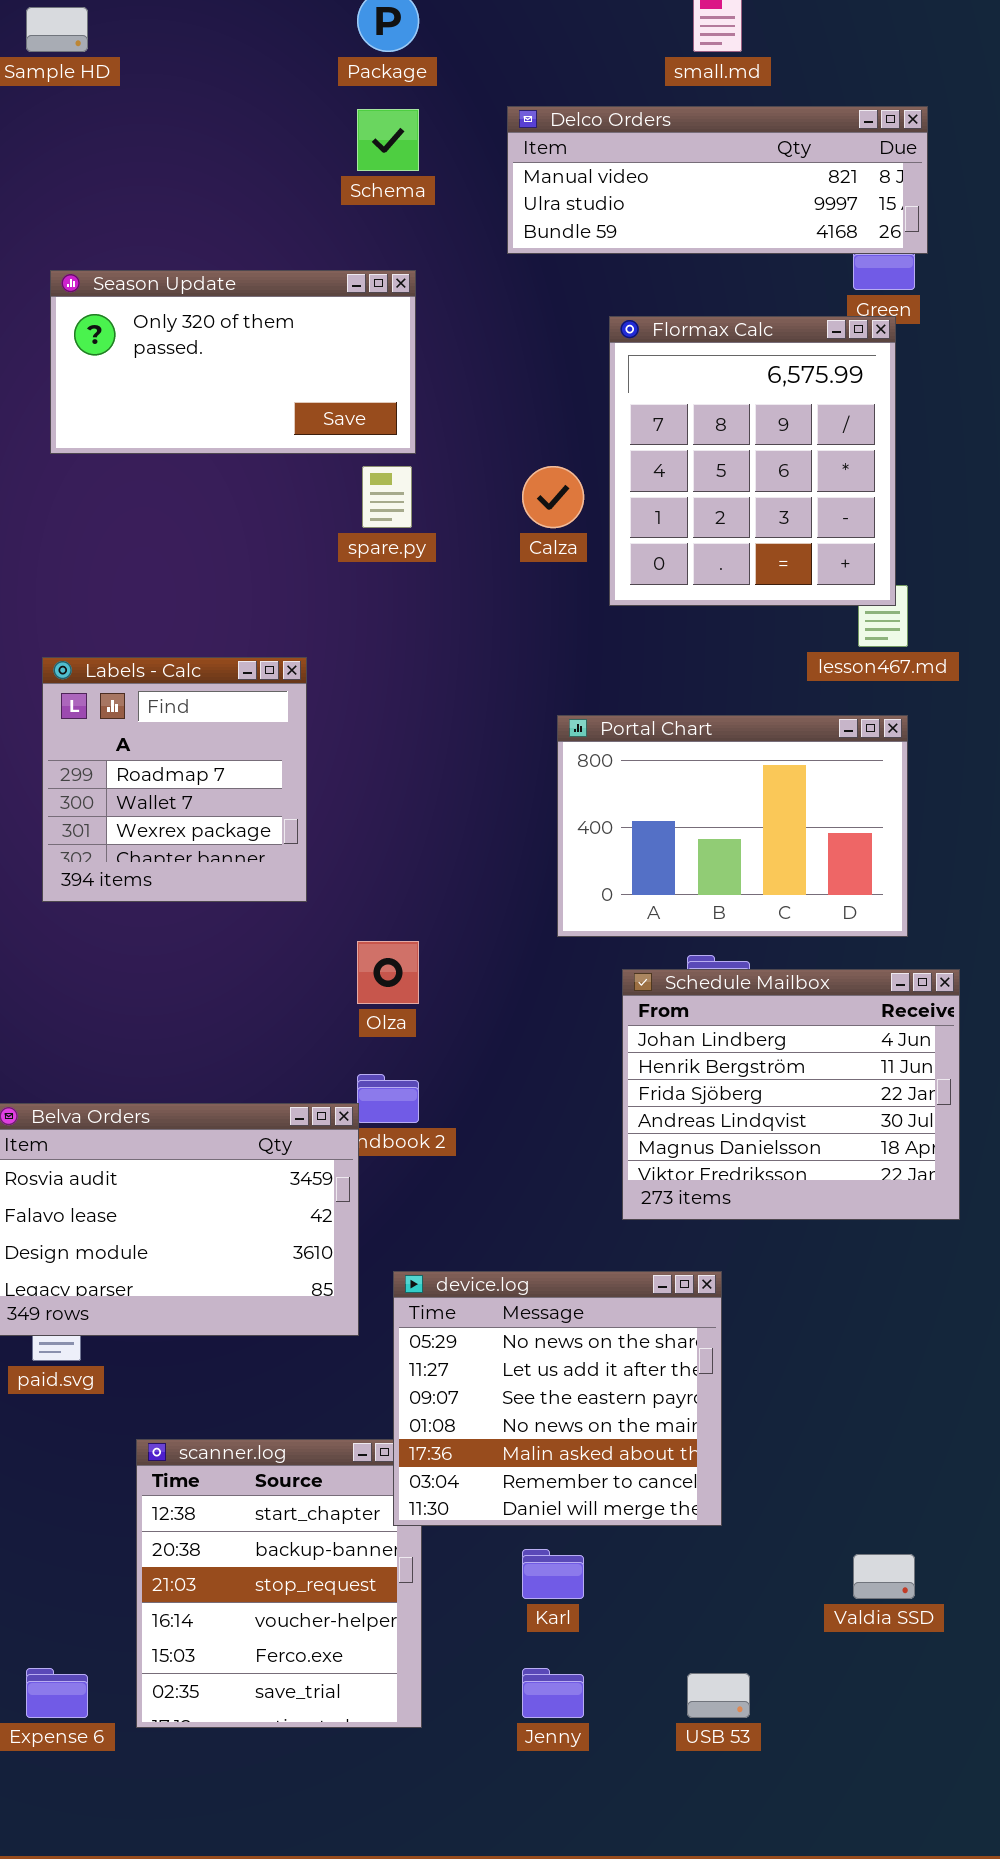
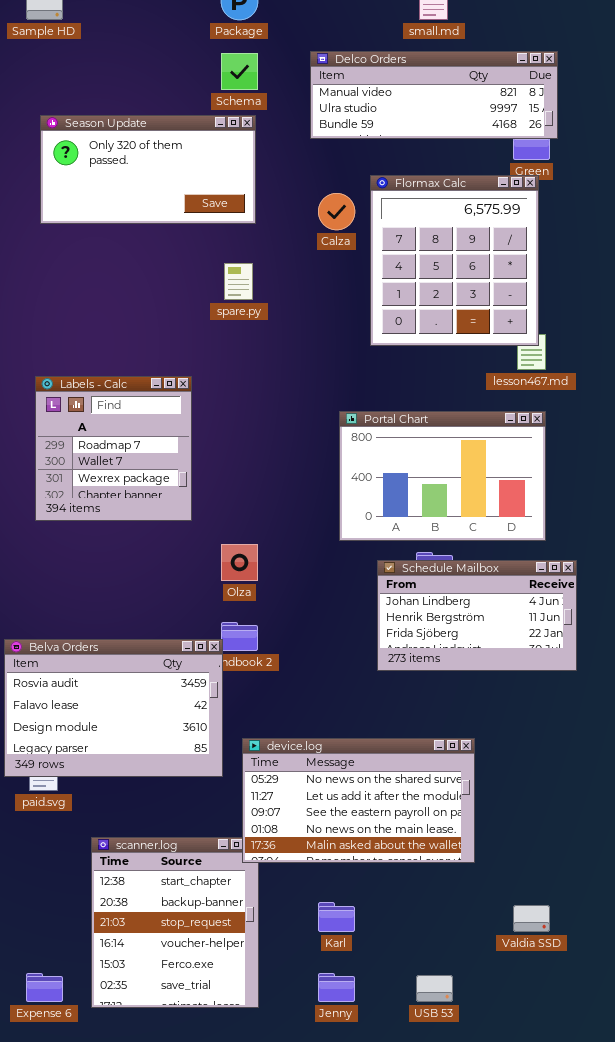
Season Update: [50,270,416,454] -> [40,115,256,224], moved
Calza: [522,466,584,528] -> [318,193,355,230], moved
Schedule Mailbox: [622,969,960,1220] -> [377,560,577,671], resized
device.log: [393,1271,722,1526] -> [242,738,475,863], resized

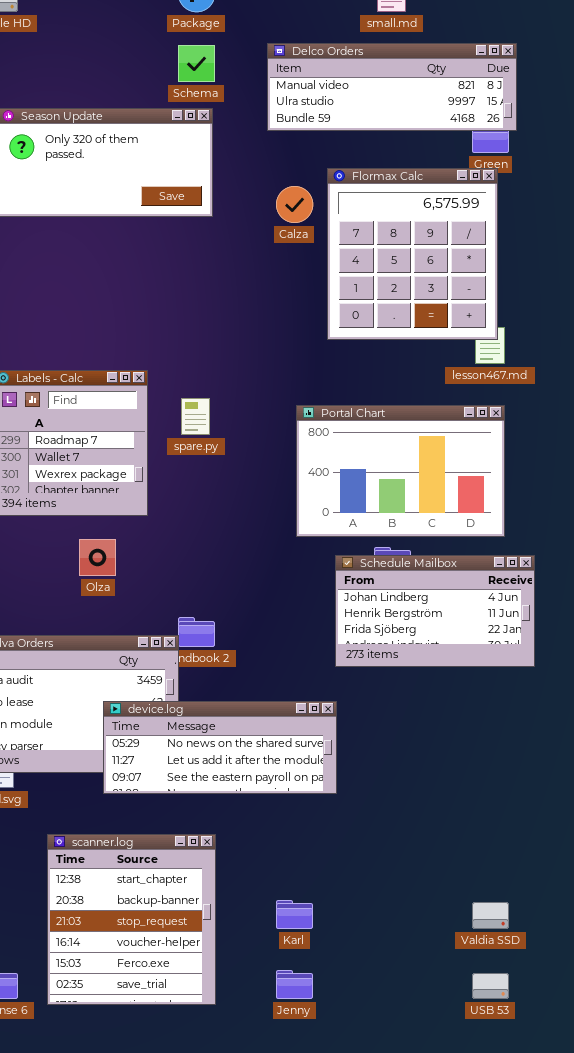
spare.py: [224,263,253,300] -> [181,398,210,435], moved
Olza: [221,544,258,581] -> [79,539,116,576], moved
device.log: [242,738,475,863] -> [103,701,337,794], moved, resized
USB 53: [416,975,453,1002] -> [472,973,509,999], moved

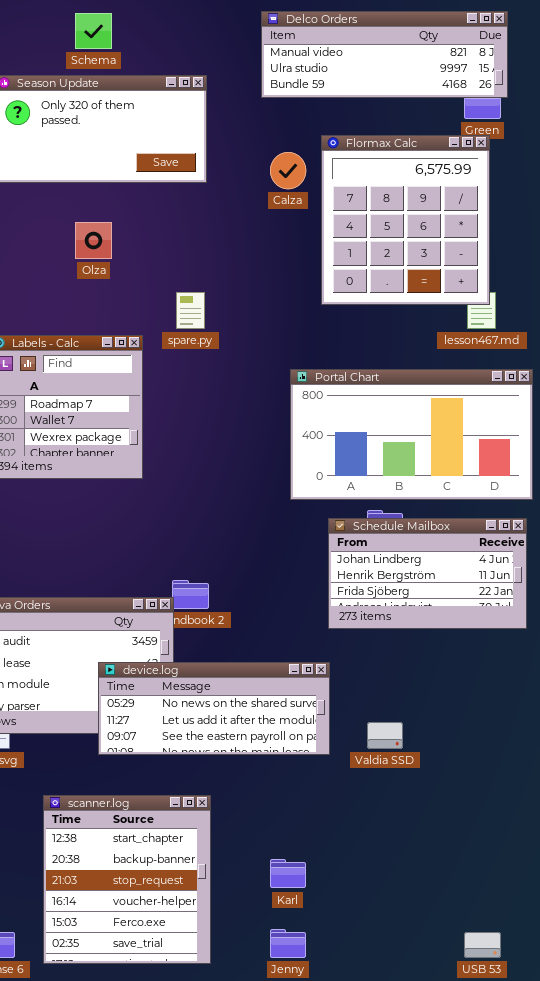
Schema: [178,45,215,82] -> [75,13,112,49], moved
spare.py: [181,398,210,435] -> [176,292,205,329], moved
Portal Chart: [296,405,505,537] -> [290,369,533,500], resized
Olza: [79,539,116,576] -> [75,222,112,259], moved
Valdia SSD: [472,902,509,929] -> [367,722,403,749], moved

